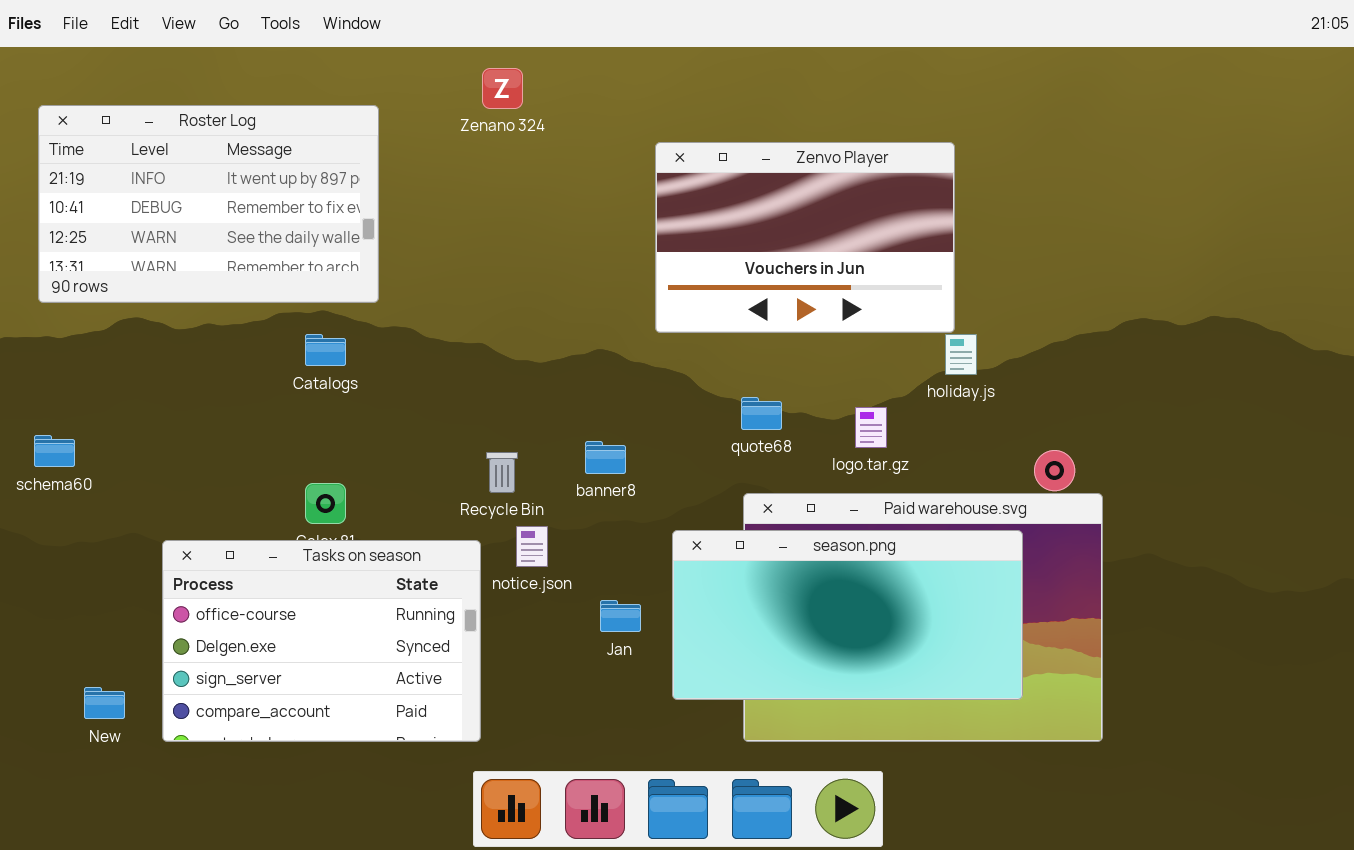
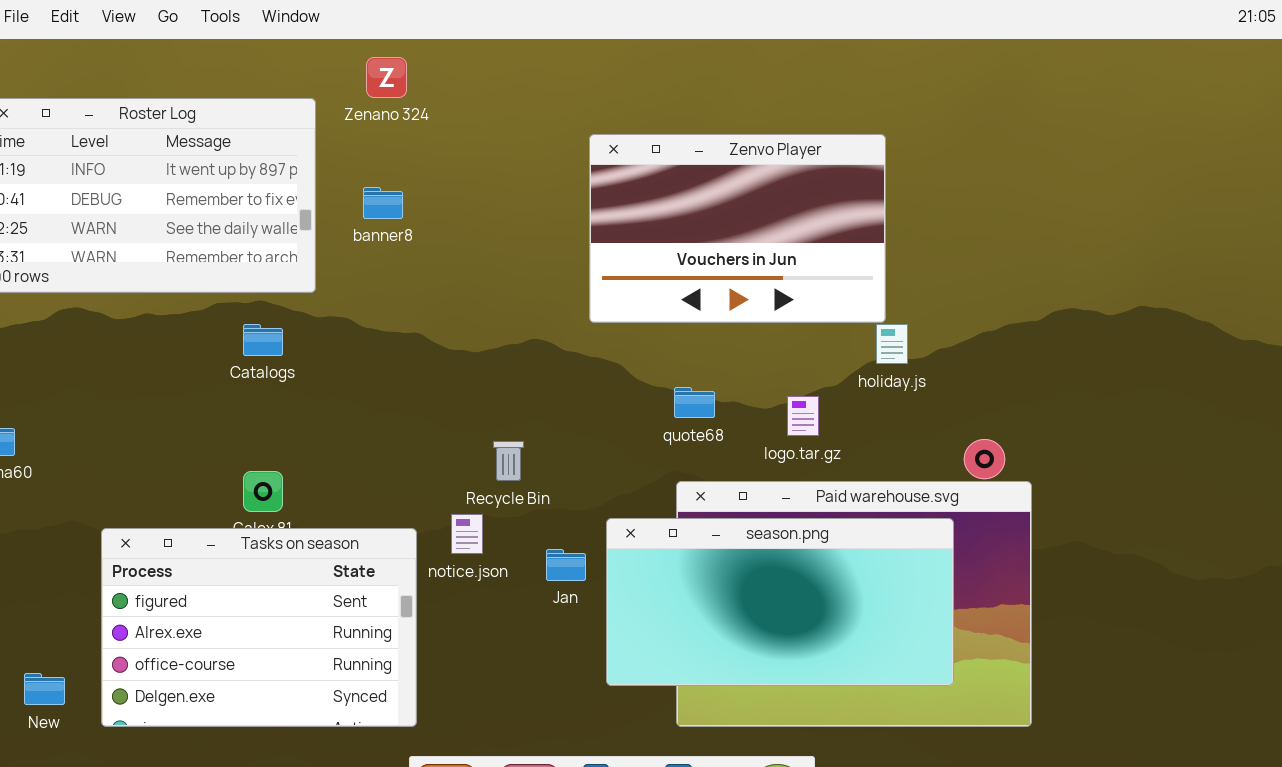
Zenano 324: [482,68,523,109] -> [366,57,407,98], moved
banner8: [585,441,626,474] -> [363,187,403,219], moved
Recycle Bin: [486,452,518,493] -> [493,441,524,481], moved
Tasks on season: [162,540,481,742] -> [101,528,417,727], scrolled up 2 rows
Jan: [600,600,641,632] -> [546,549,586,581], moved

